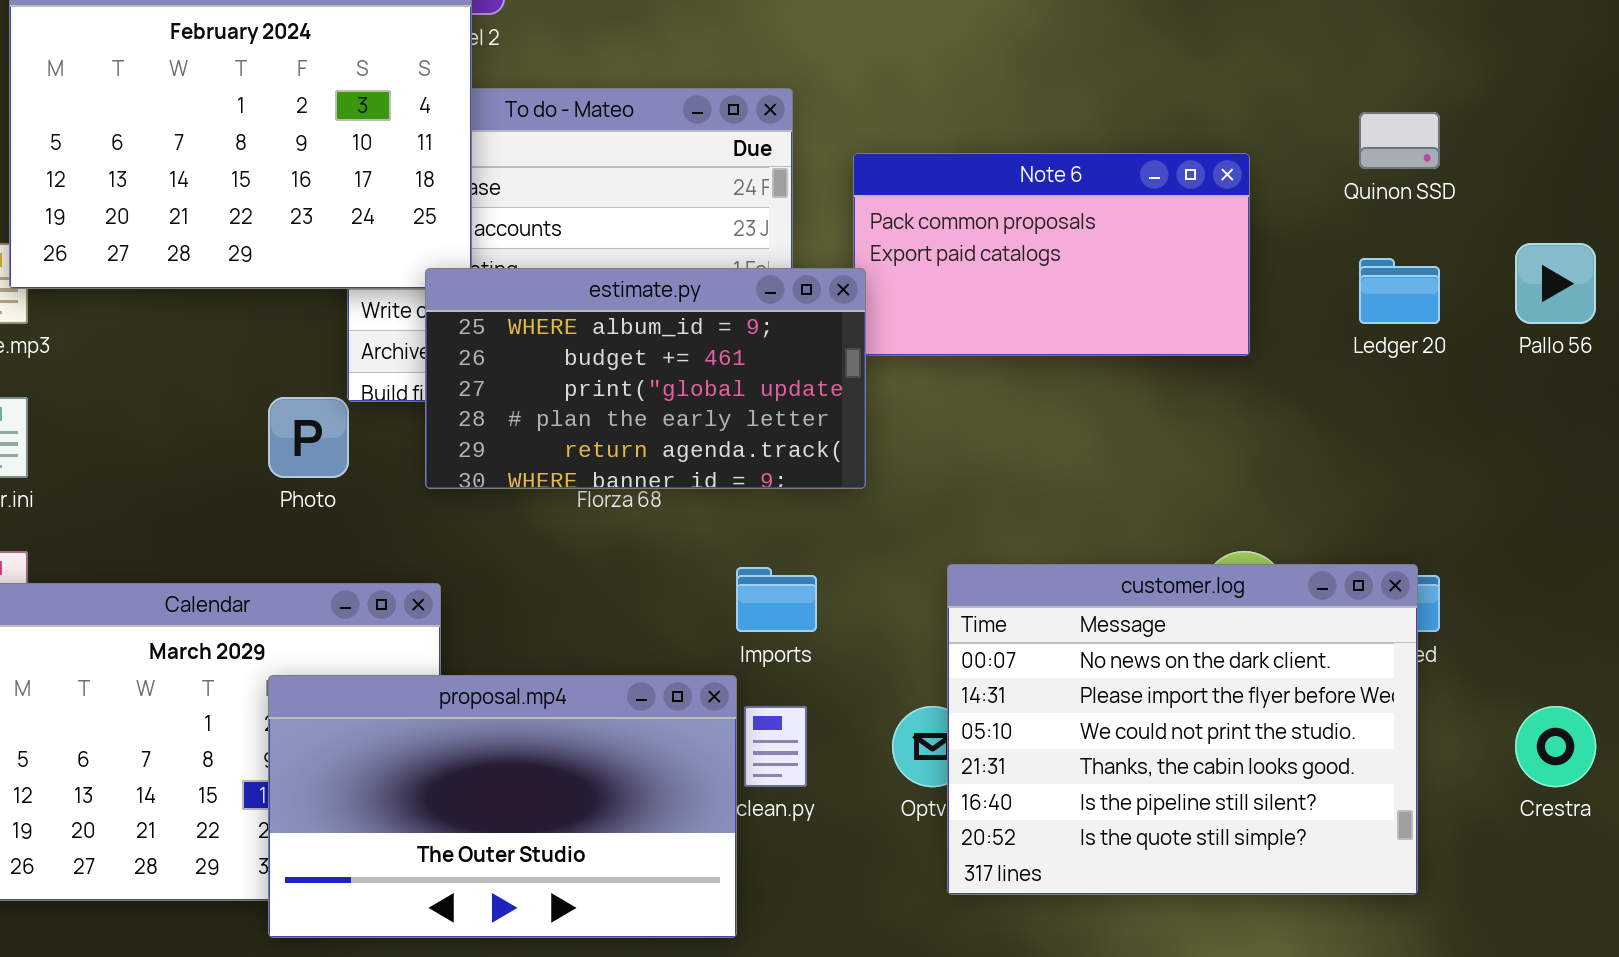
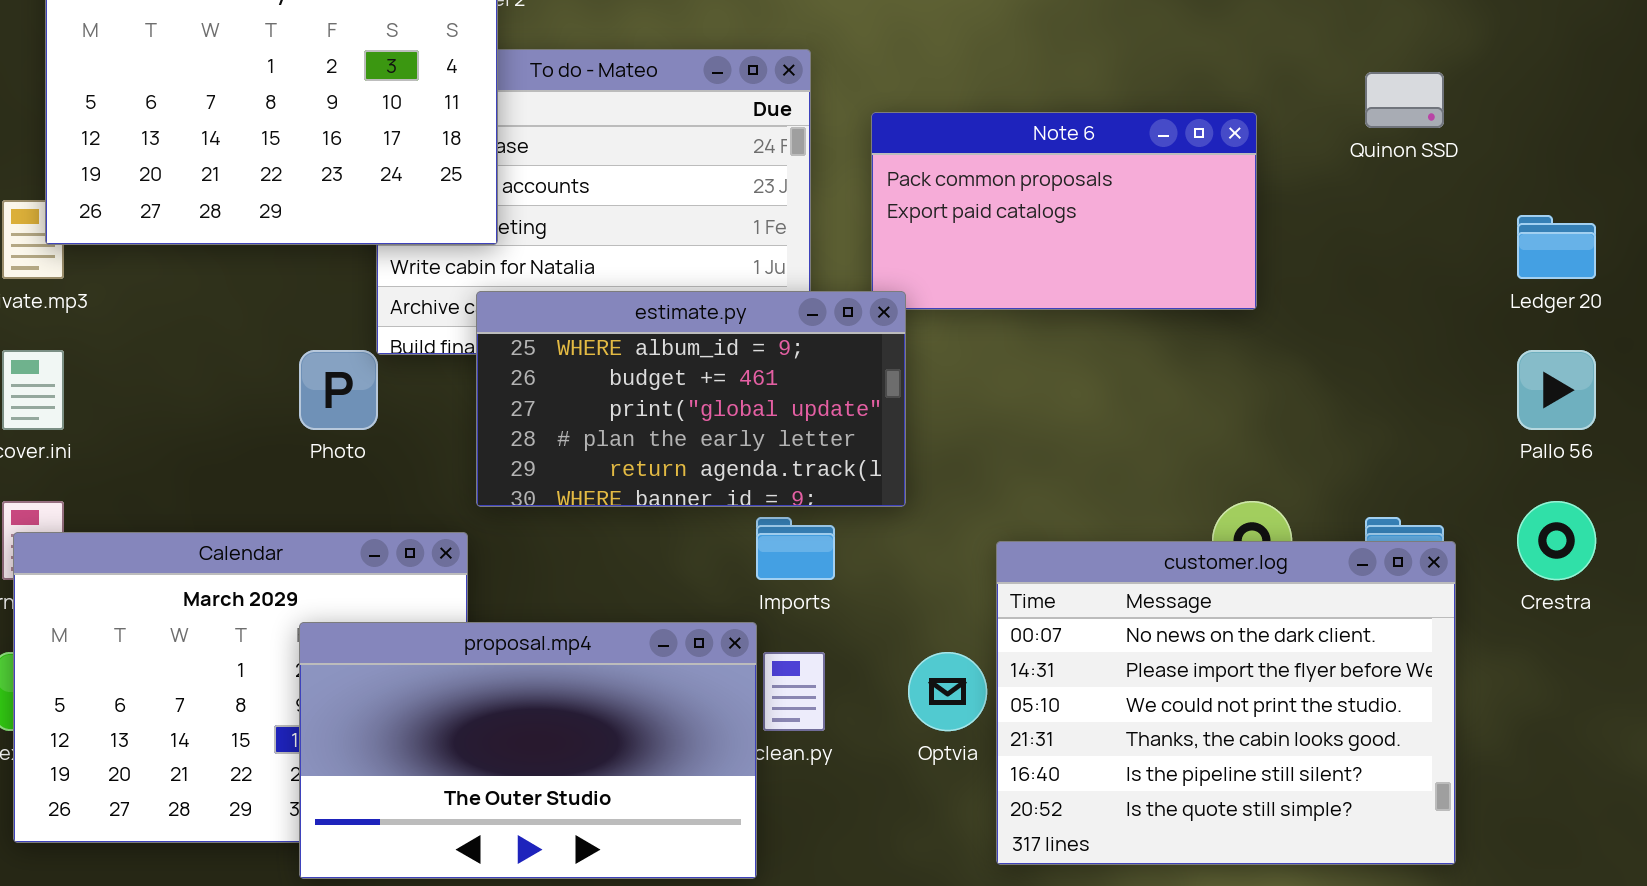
Pallo 56: [1515,243,1596,324] -> [1517,350,1596,430], moved
Ledger 20: [1359,258,1440,324] -> [1517,215,1596,279], moved
estimate.py: [425,268,866,489] -> [476,291,906,507], moved
customer.log: [947,564,1418,895] -> [996,541,1456,865], moved
Crestra: [1515,706,1596,787] -> [1517,501,1596,580], moved

